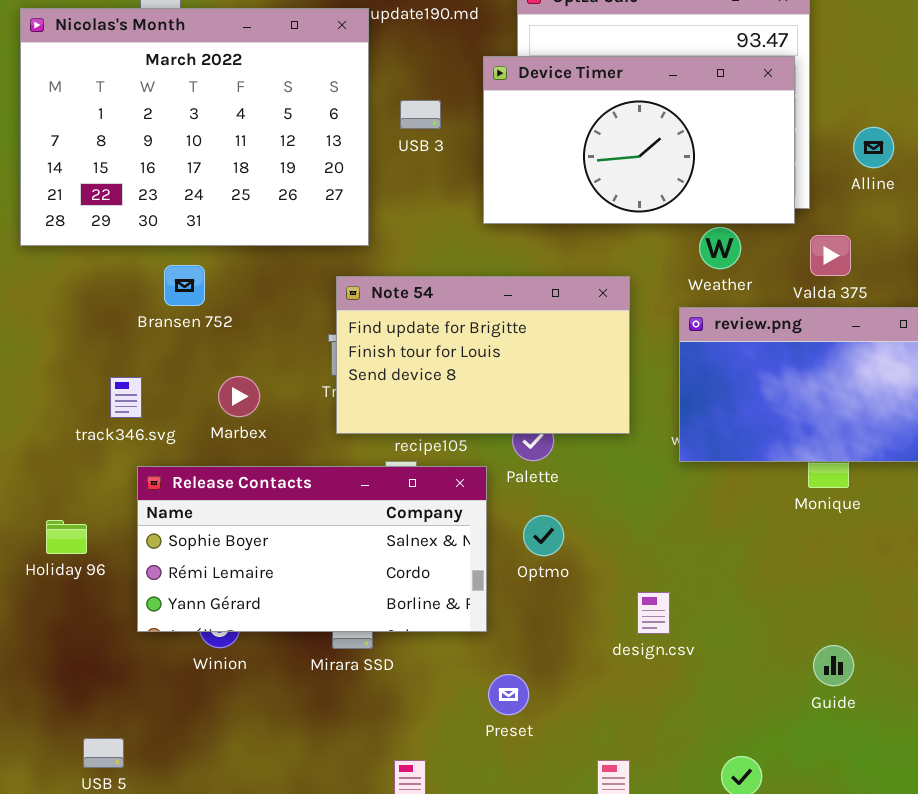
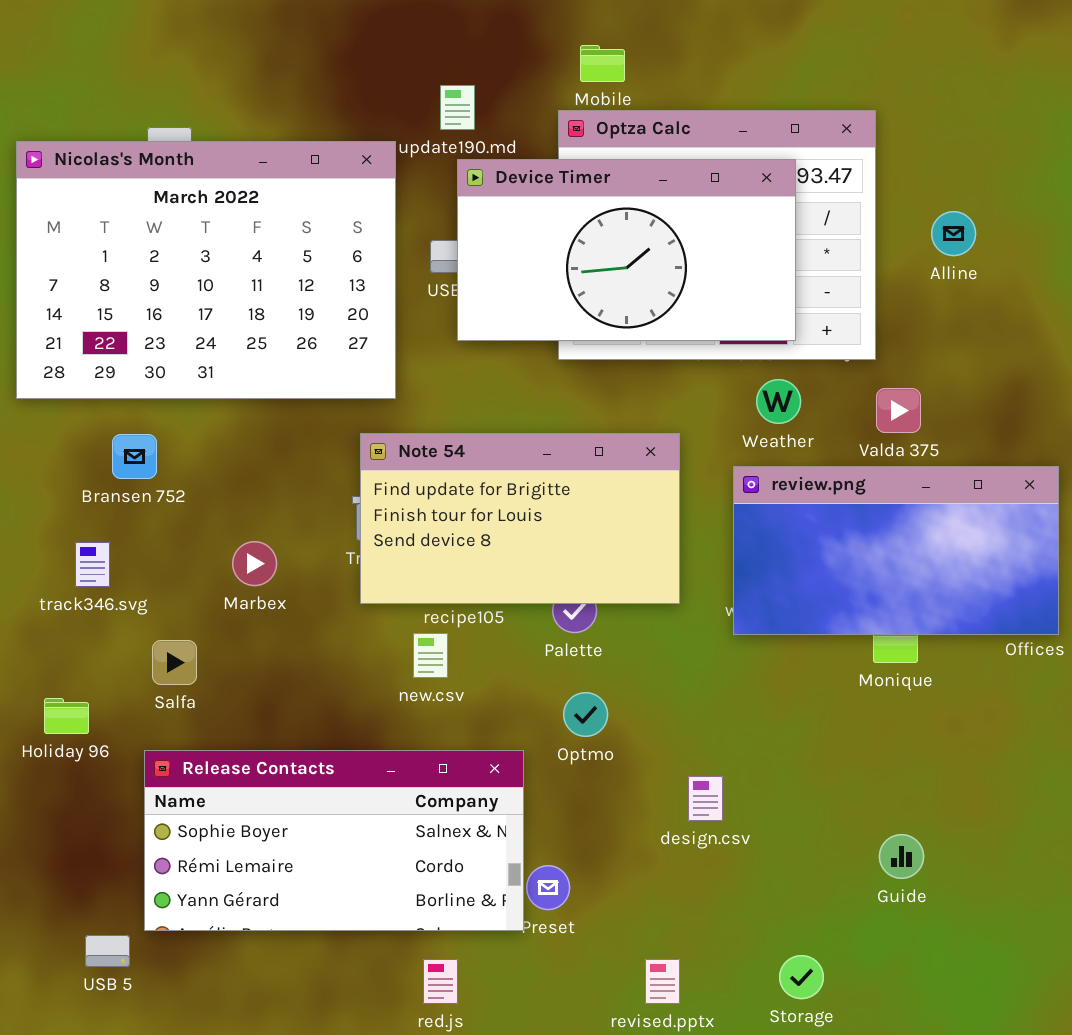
Device Timer: [483,56,795,224] -> [457,159,796,341], moved
Alline: [853,127,894,168] -> [931,211,976,256], moved
Bransen 752: [164,265,205,306] -> [112,434,157,479], moved
track346.svg: [110,377,142,418] -> [75,542,110,587], moved
Release Contacts: [137,466,487,632] -> [144,750,524,931], moved

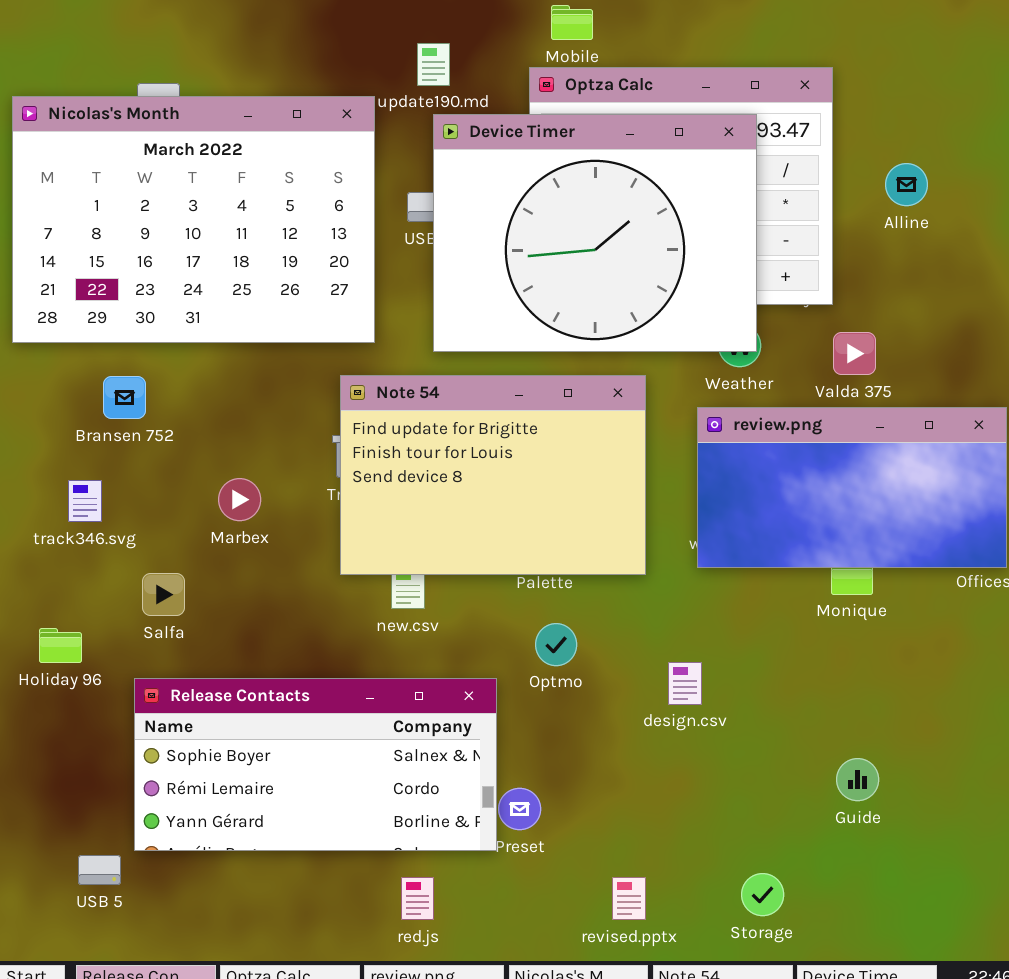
Device Timer: [457,159,796,341] -> [433,114,757,352], resized
Note 54: [360,433,680,604] -> [340,375,646,575], resized
design.csv: [688,776,723,821] -> [668,662,702,705], moved

